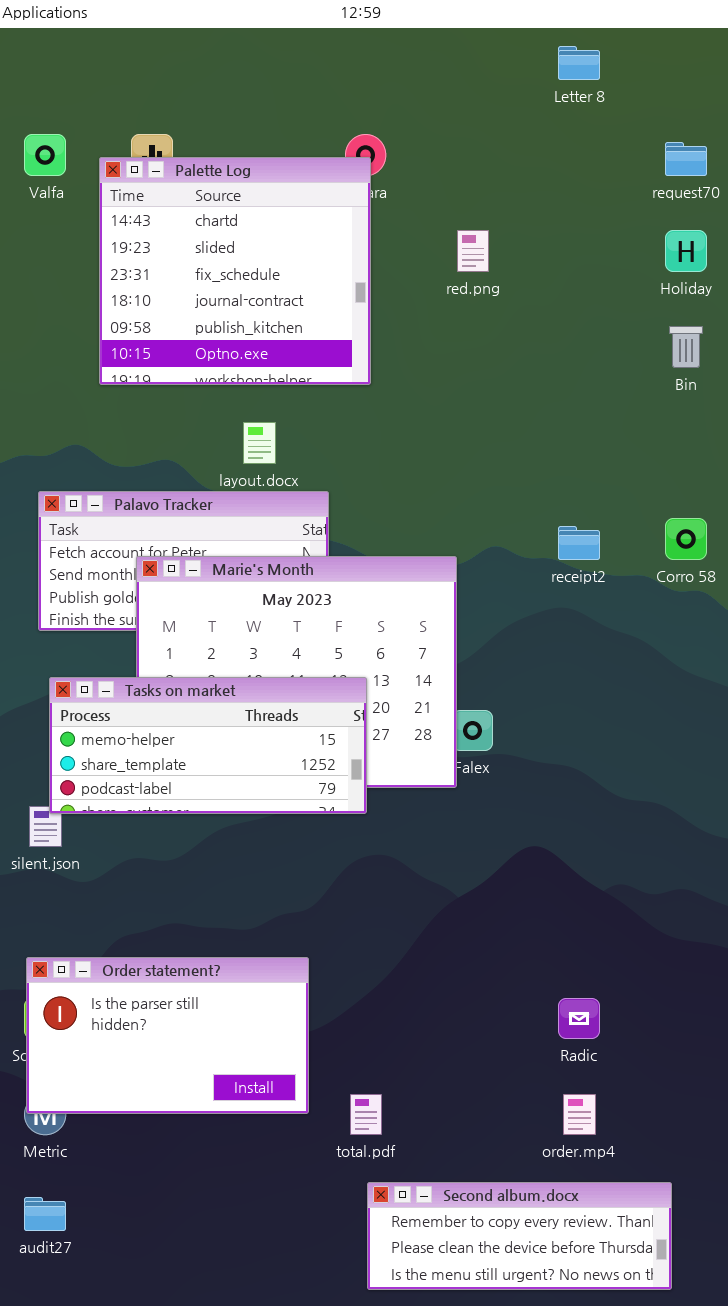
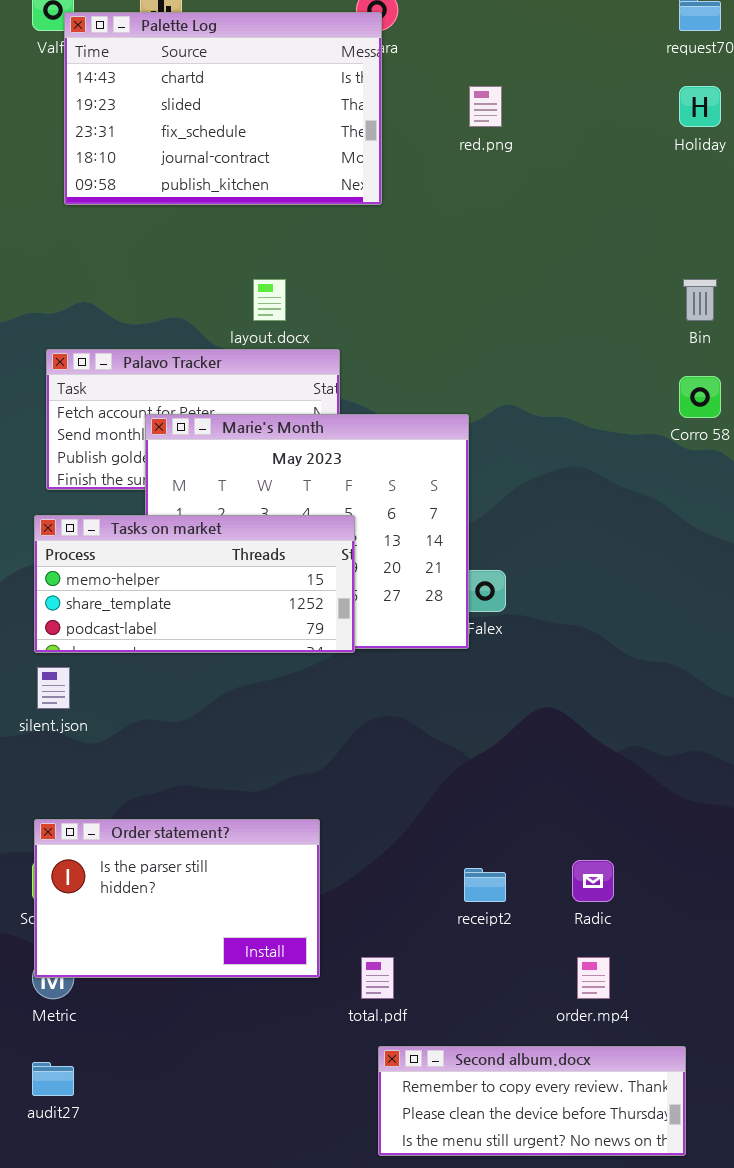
Palette Log: [99,157,371,385] -> [64,12,382,205], resized
Bin: [669,326,703,368] -> [683,279,717,321], moved
receipt2: [558,526,600,560] -> [464,868,506,902], moved
Tasks on market: [49,677,367,814] -> [34,515,355,653], moved

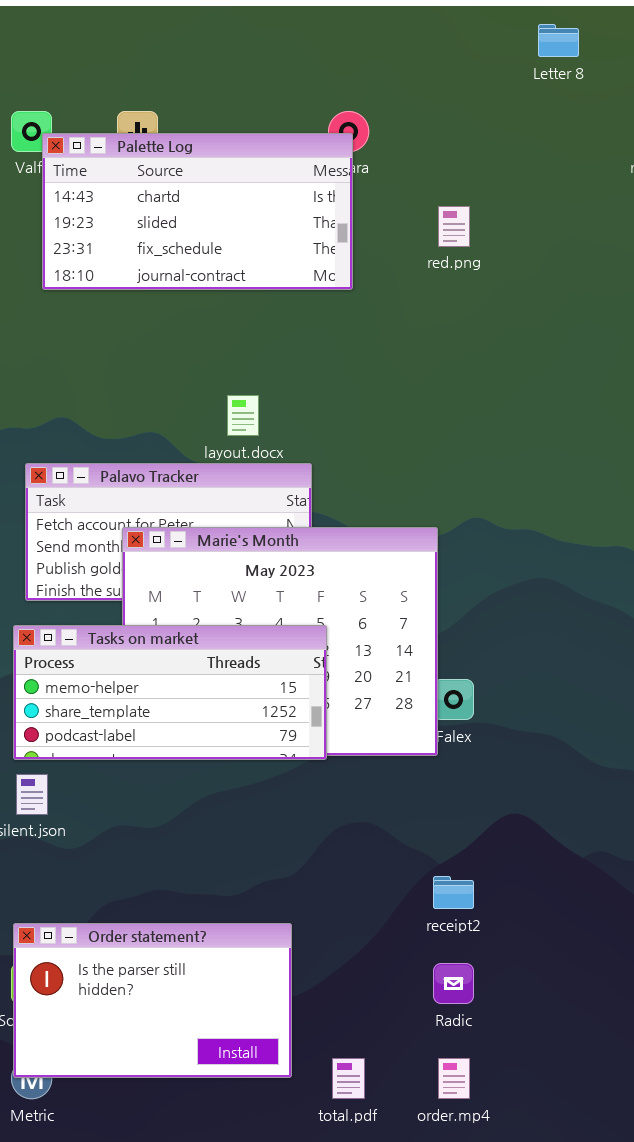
Palette Log: [64,12,382,205] -> [42,133,353,290], resized
Radic: [572,860,614,902] -> [433,963,474,1004], moved
receipt2: [464,868,506,902] -> [433,876,474,909], moved
order.mp4: [577,957,610,999] -> [438,1058,470,1099], moved

